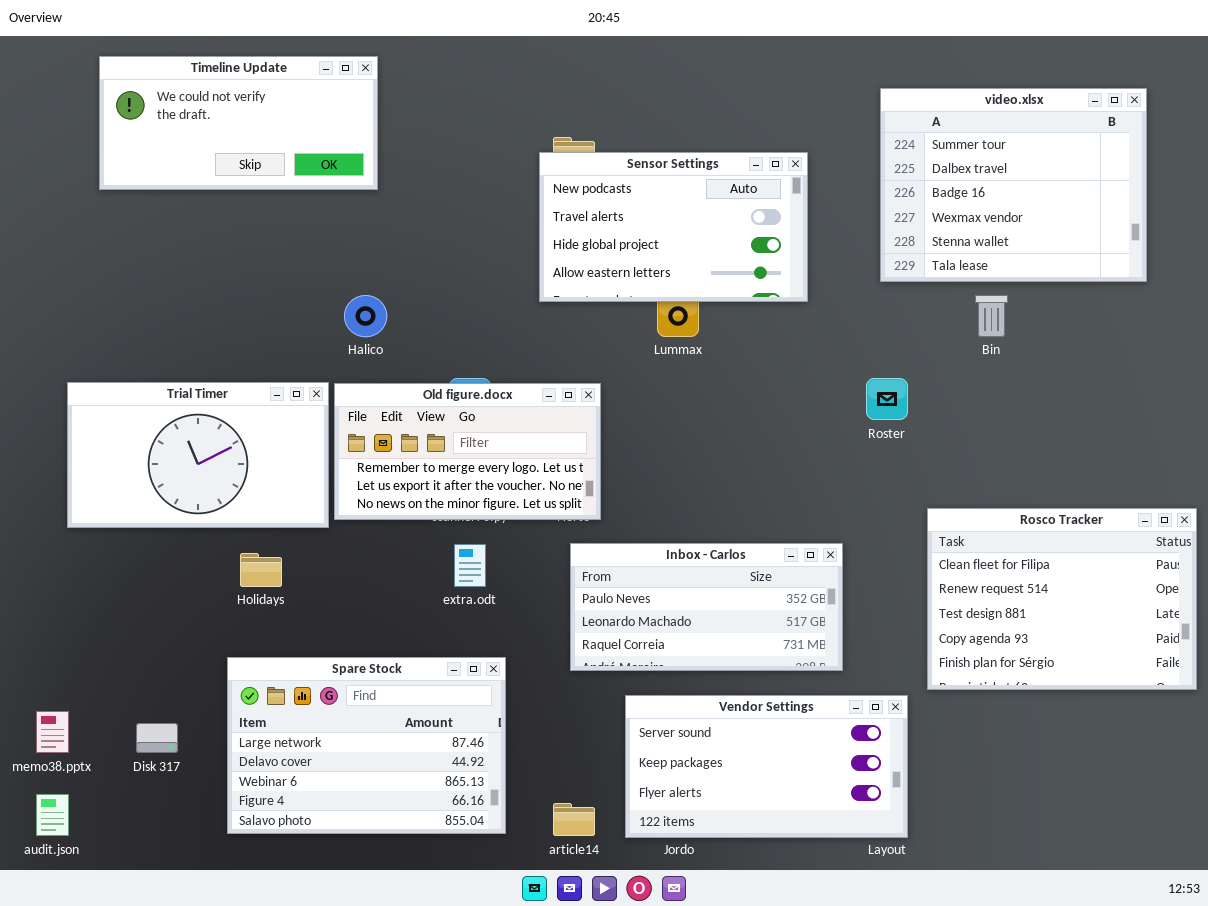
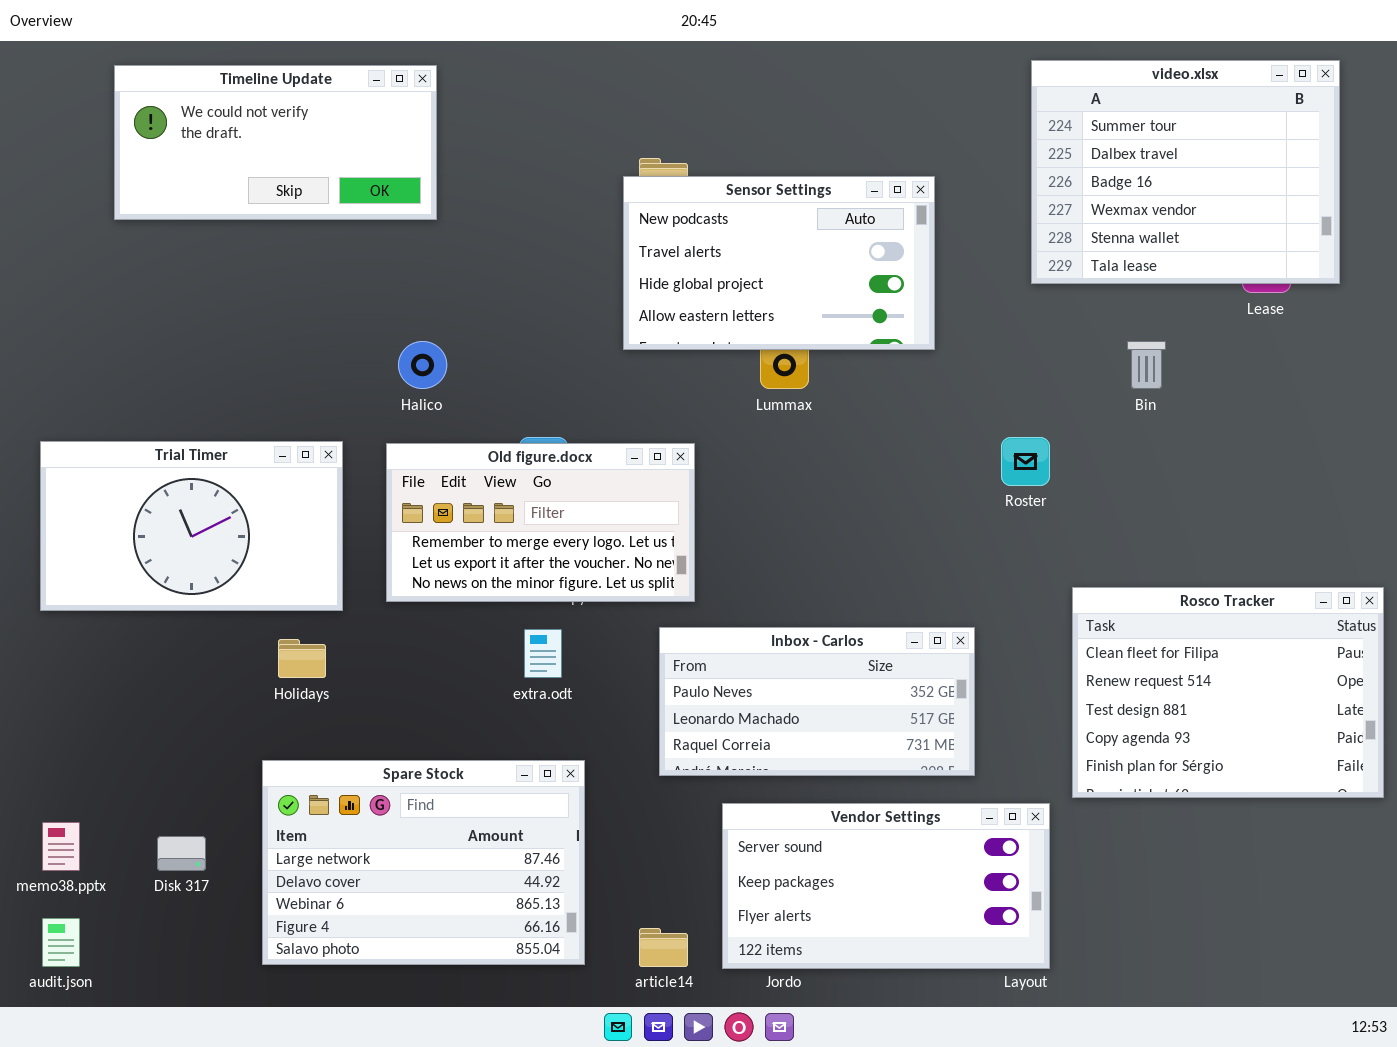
video.xlsx: [880,88,1147,282] -> [1031,60,1340,284], moved
Trial Timer: [67,382,329,528] -> [40,441,343,611], moved

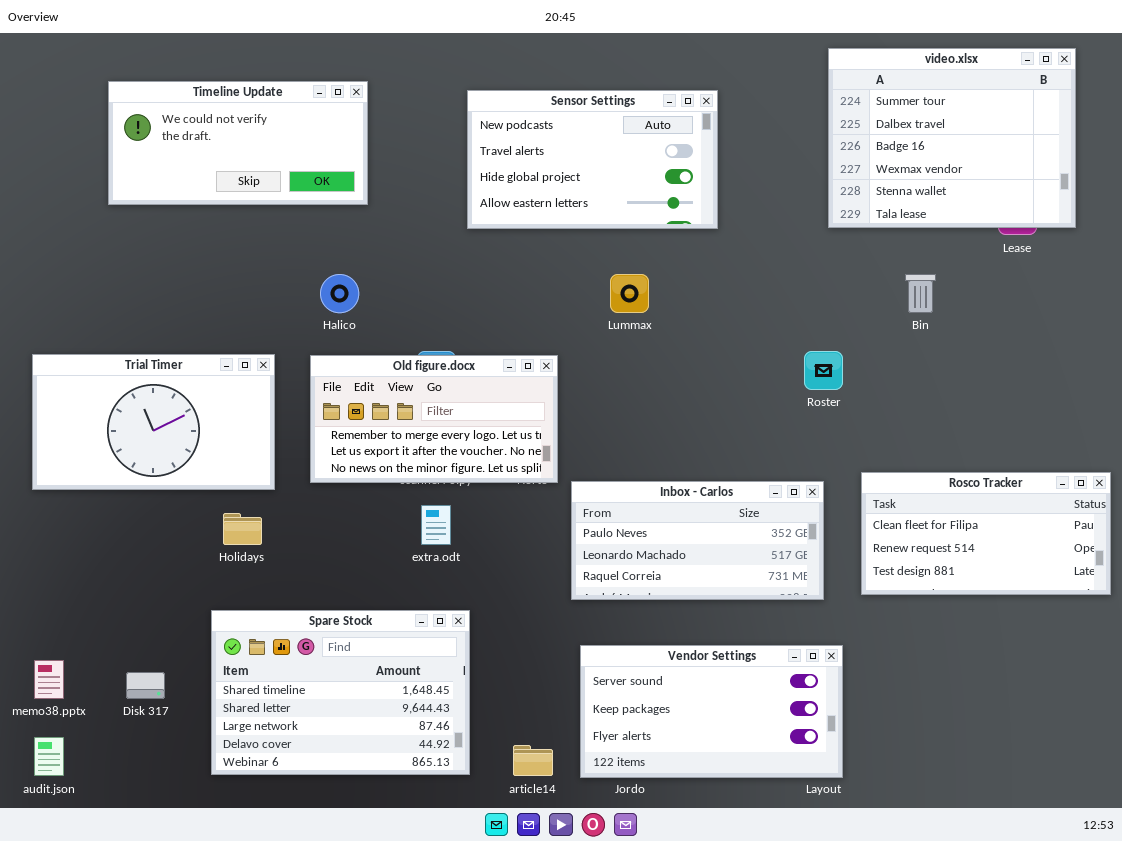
Timeline Update: [114,65,437,220] -> [108,81,368,205], moved
Sensor Settings: [623,176,935,350] -> [467,90,718,229], moved
Rosco Tracker: [1072,587,1384,798] -> [861,472,1111,595], resized
Inbox - Carlos: [659,627,975,776] -> [571,481,824,600], moved
Spare Stock: [262,760,585,965] -> [211,610,470,775], scrolled up 2 rows

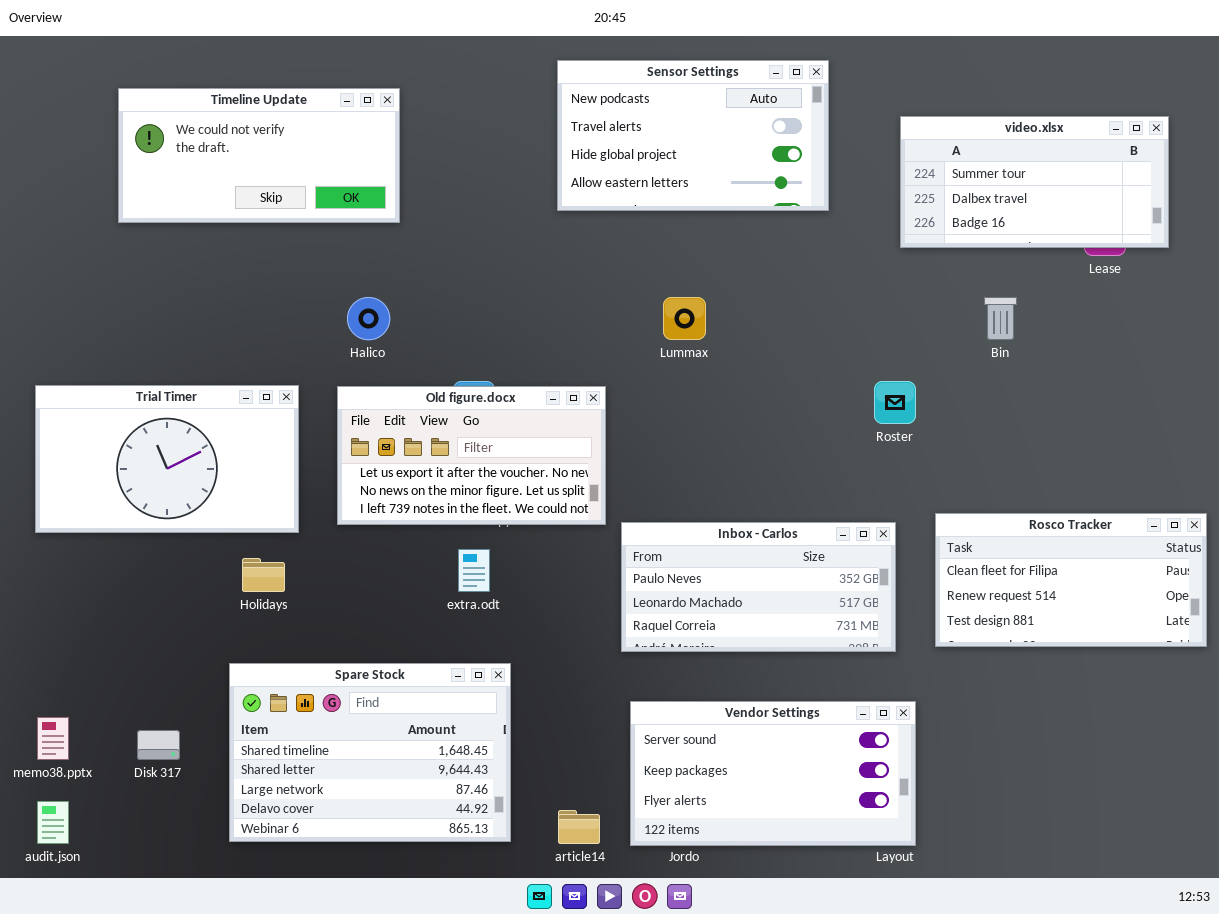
video.xlsx: [828,48,1076,228] -> [900,116,1169,248], resized
Sensor Settings: [467,90,718,229] -> [557,60,829,211], moved
Old figure.docx: [310,355,558,483] -> [337,386,606,525], scrolled down 1 row

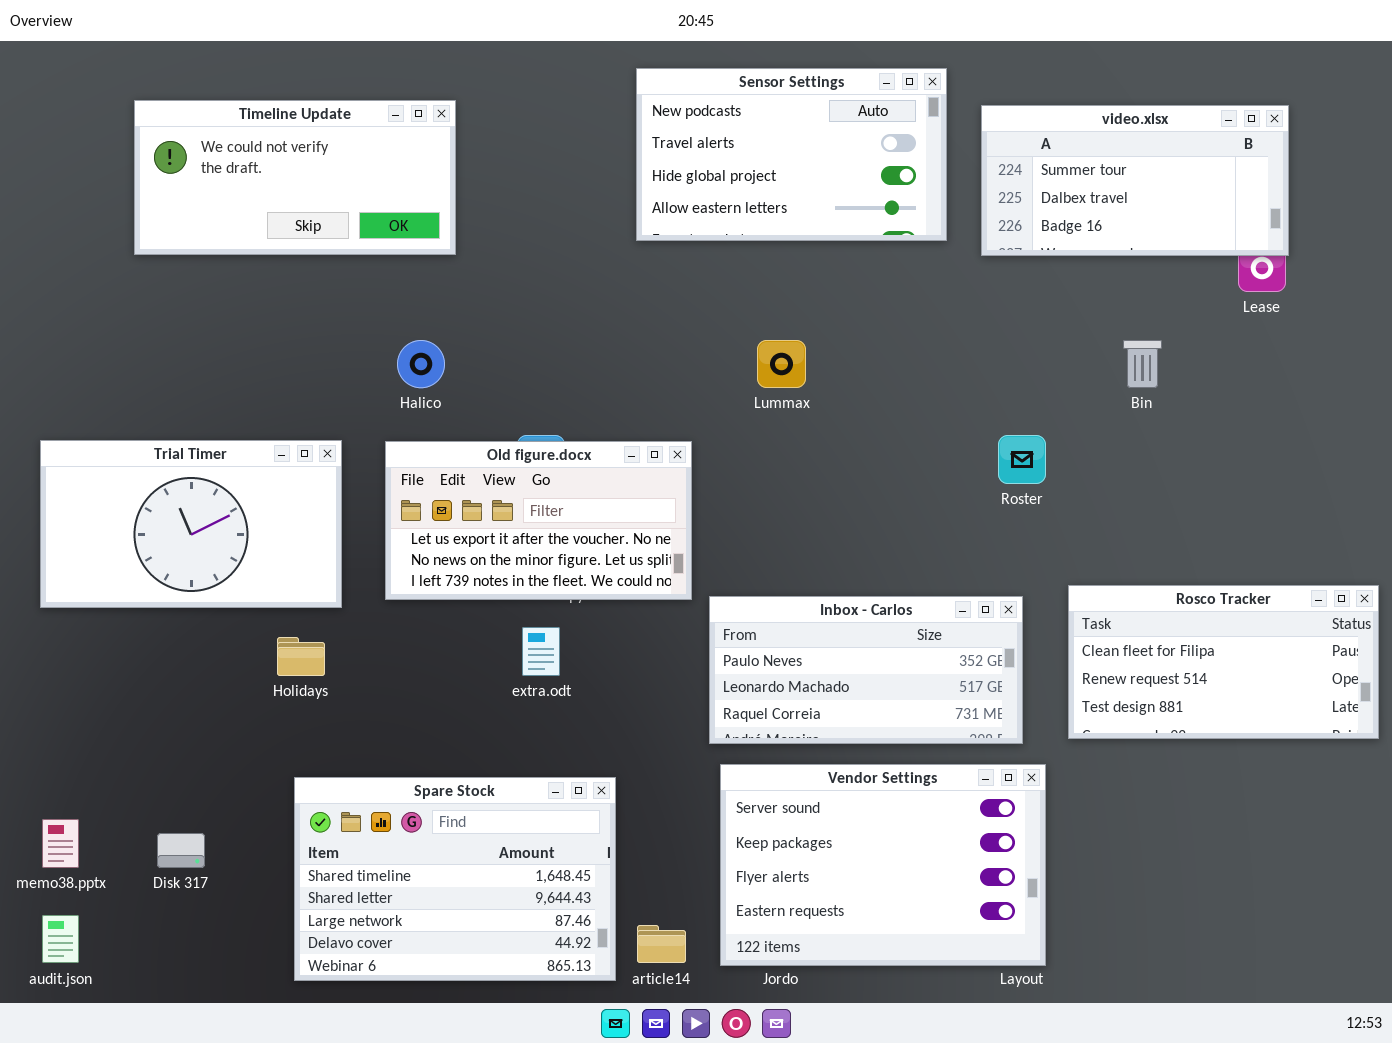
video.xlsx: [900,116,1169,248] -> [981,105,1289,256], moved
Spare Stock: [229,663,511,842] -> [294,777,616,981], moved
Vendor Settings: [630,701,916,846] -> [720,764,1046,966], resized

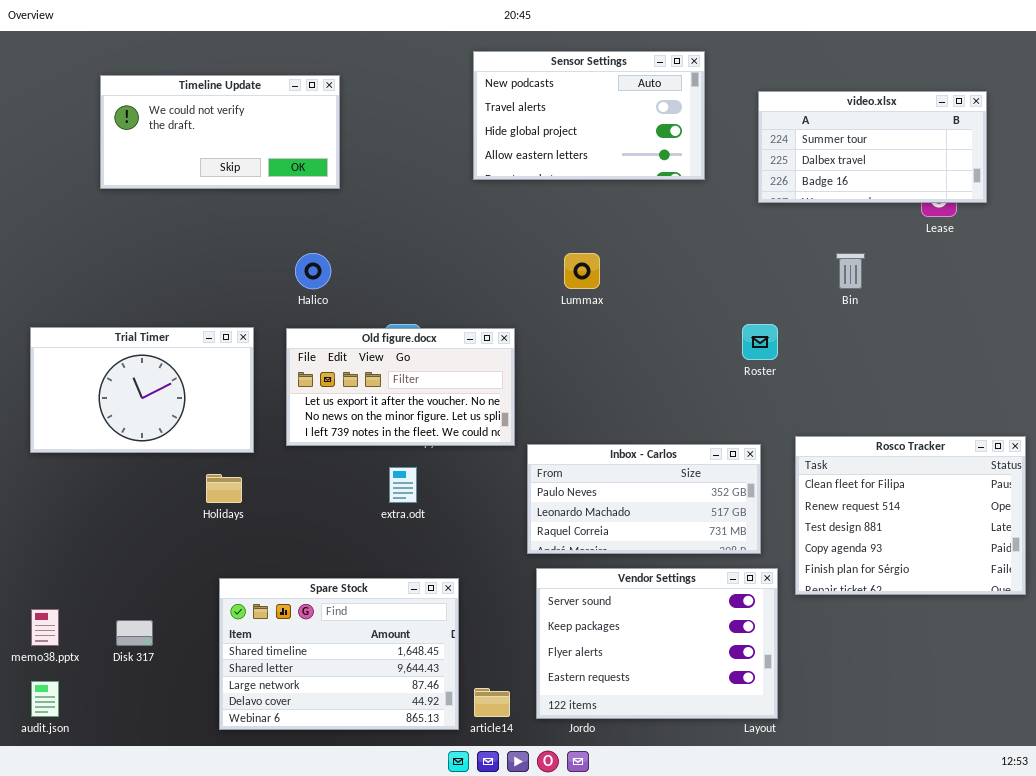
video.xlsx: [981,105,1289,256] -> [758,91,987,203], moved
Rosco Tracker: [1068,585,1379,739] -> [795,436,1026,595], resized

